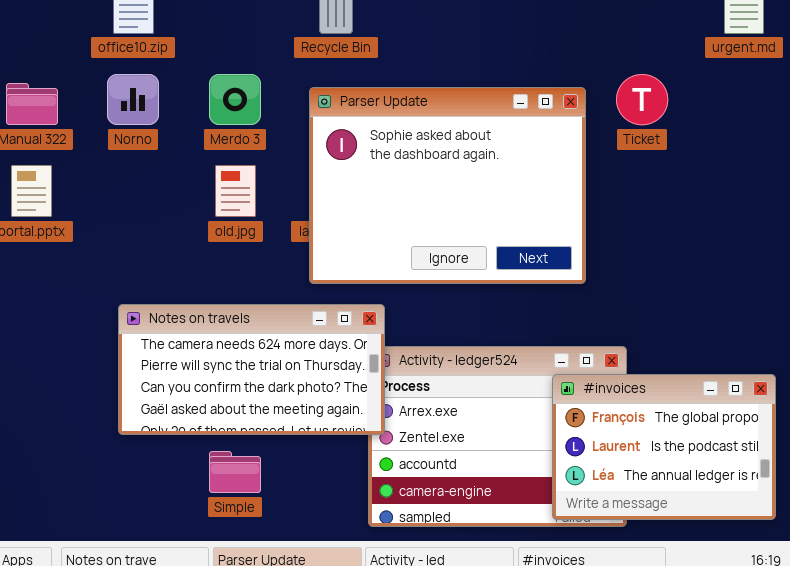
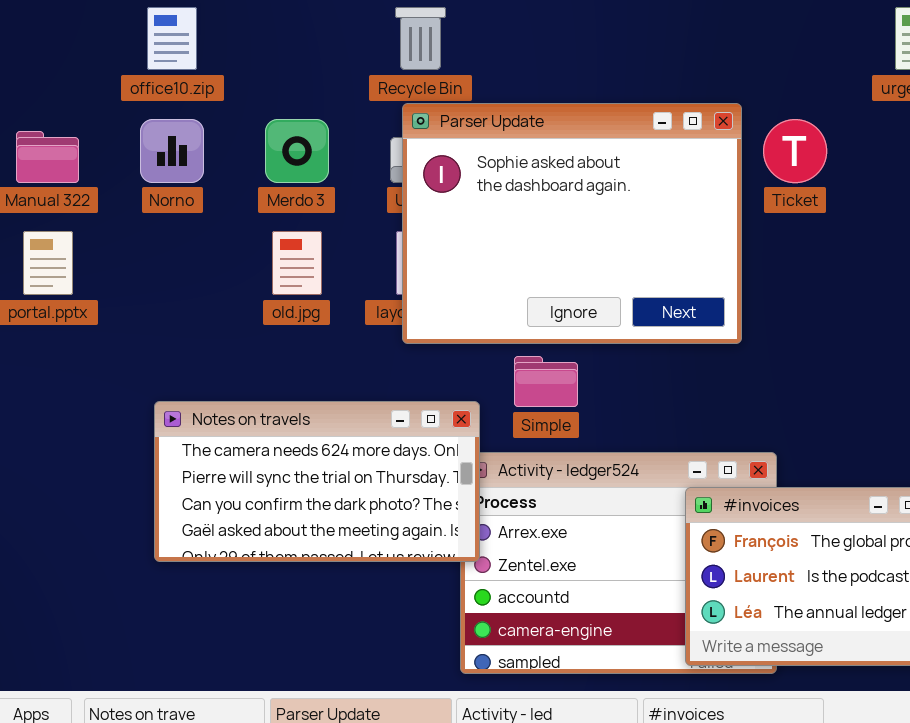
Parser Update: [309,87,586,284] -> [402,103,742,344], moved
Simple: [209,451,261,493] -> [514,356,578,407], moved

